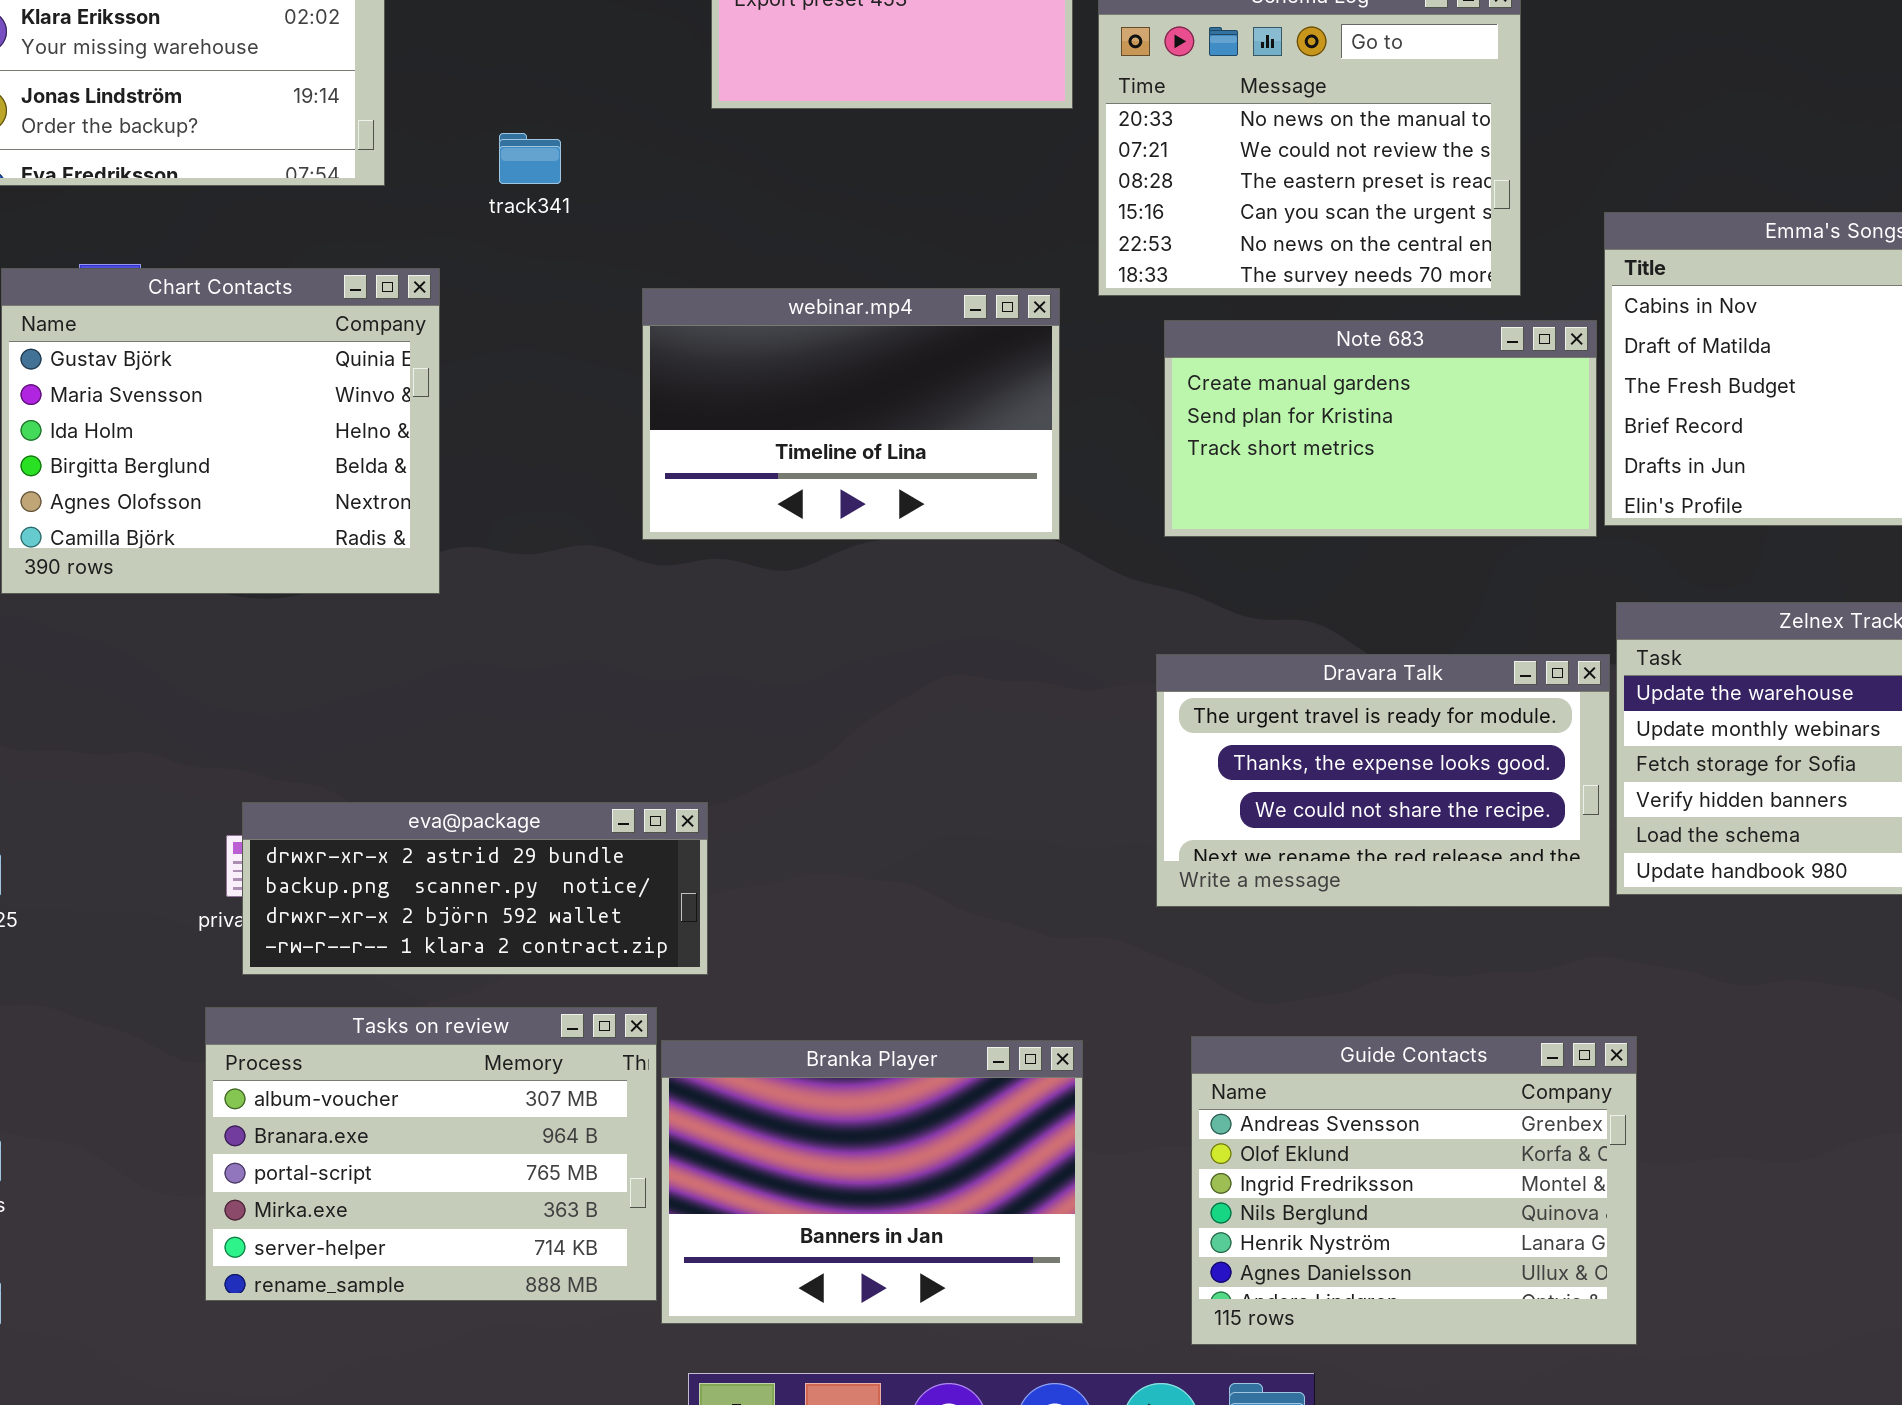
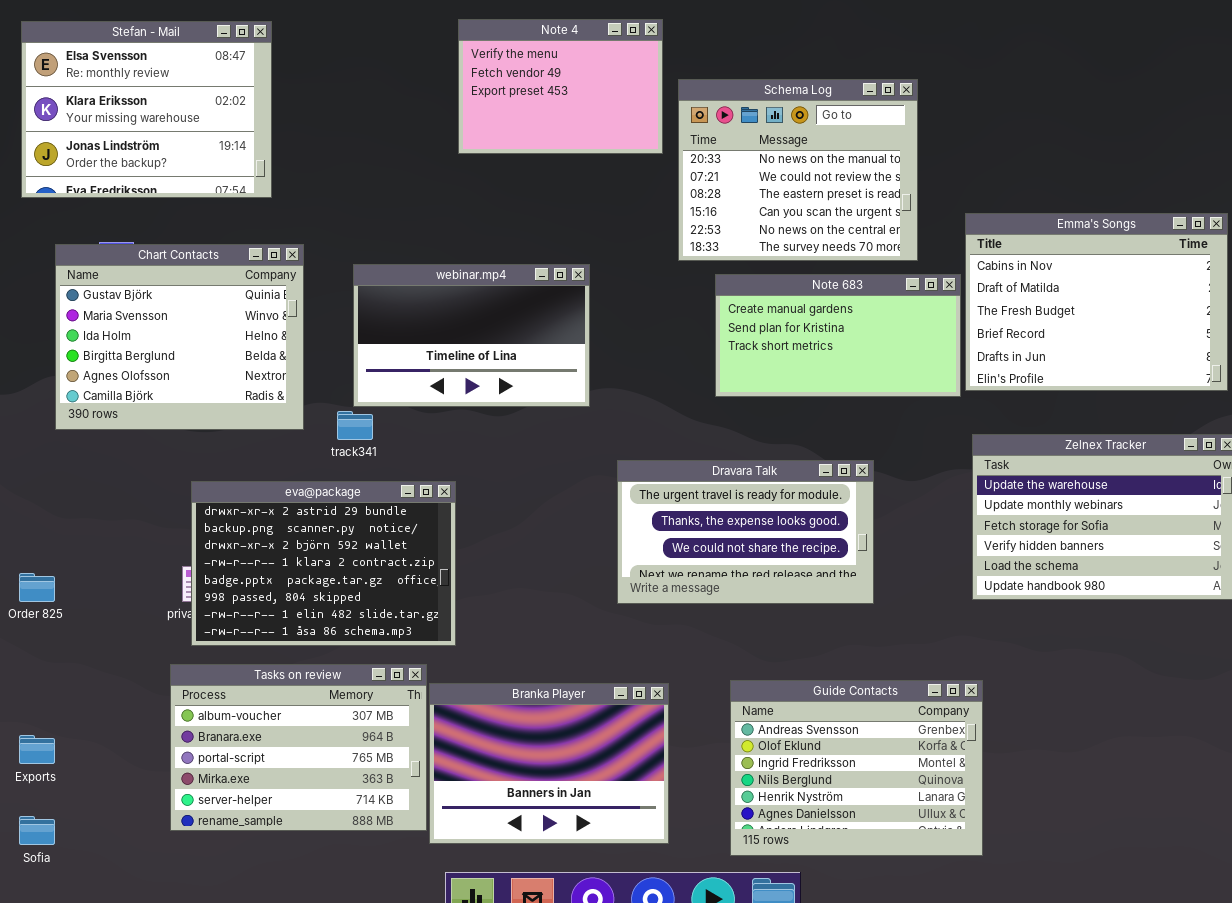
track341: [499,133,561,184] -> [337,411,373,440], moved
webinar.mp4: [642,288,1060,540] -> [353,264,590,407], moved
Dravara Talk: [1156,654,1610,907] -> [617,460,874,604], moved
eva@package: [242,802,708,975] -> [191,481,456,646], resized

